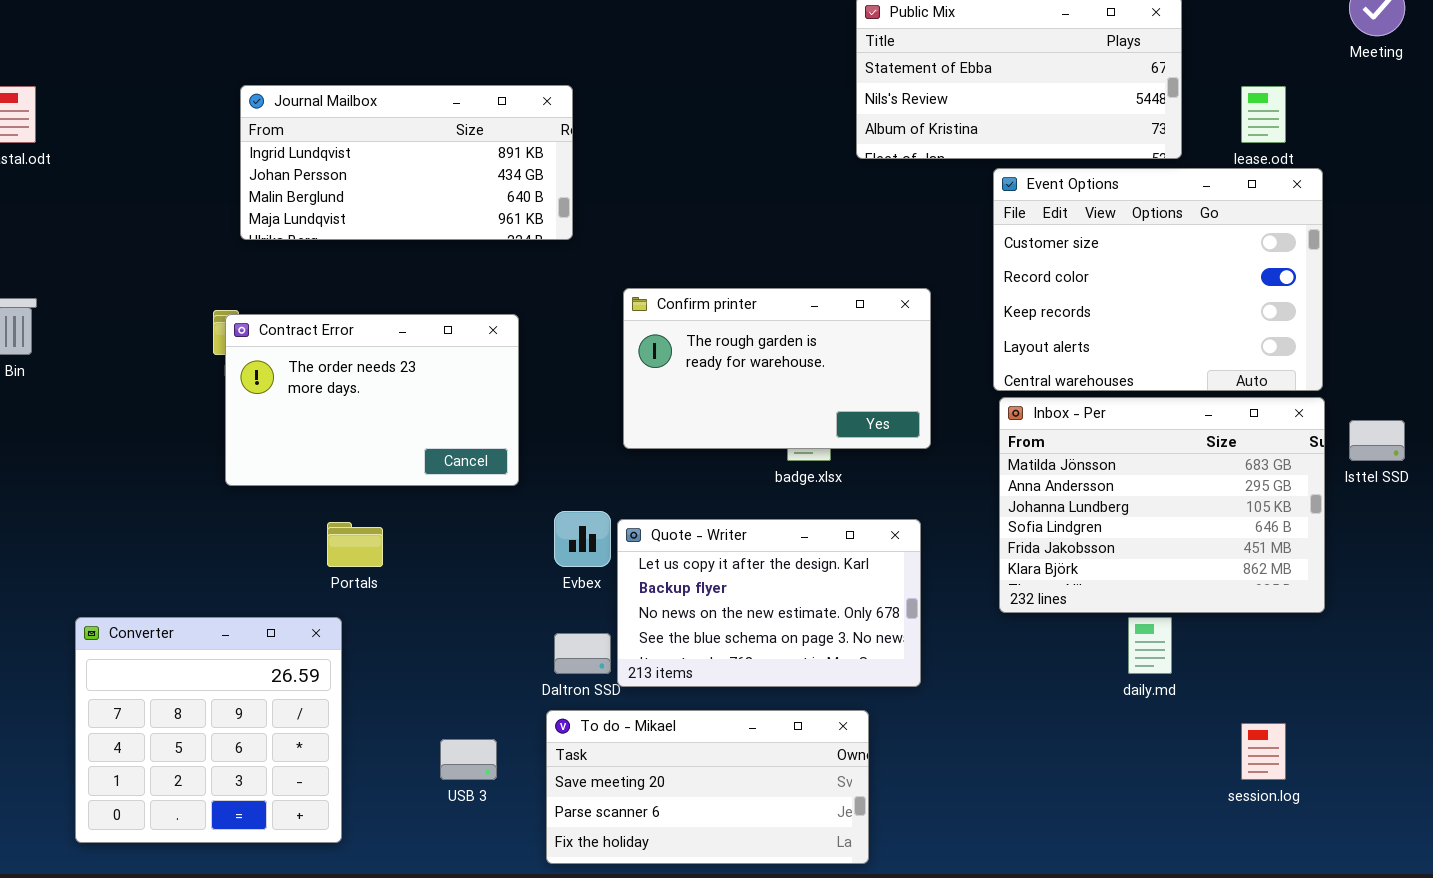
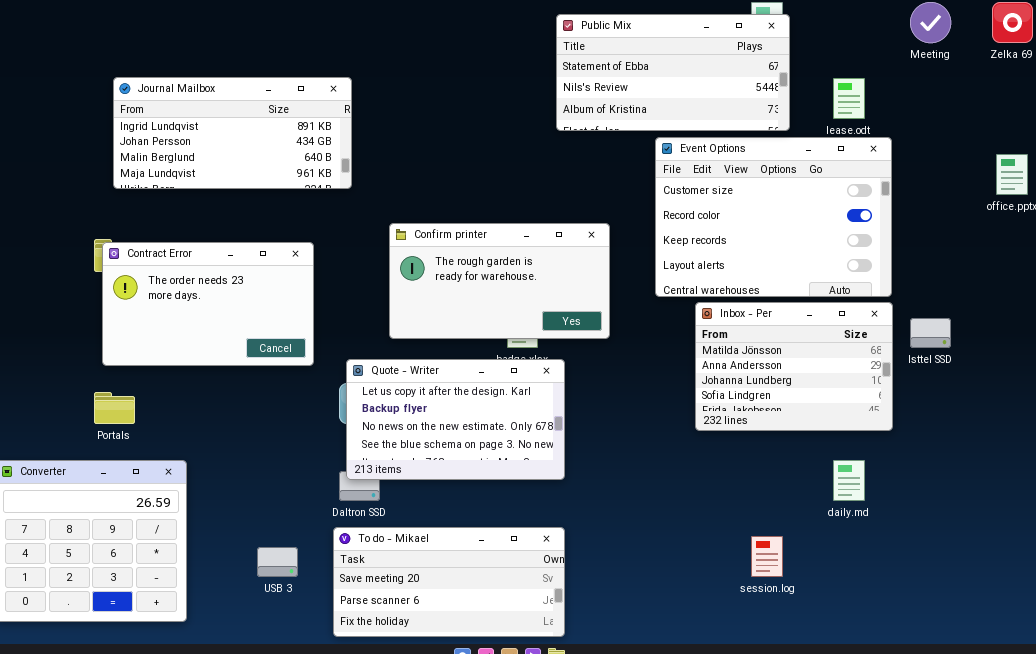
Inbox - Per: [999,397,1325,613] -> [695,302,893,431], resized
Quote - Writer: [617,519,921,687] -> [346,359,565,480], moved
Portals: [327,522,383,567] -> [94,392,135,424], moved
daily.md: [1128,617,1172,674] -> [833,460,865,501], moved
session.log: [1241,723,1286,780] -> [751,536,783,577], moved

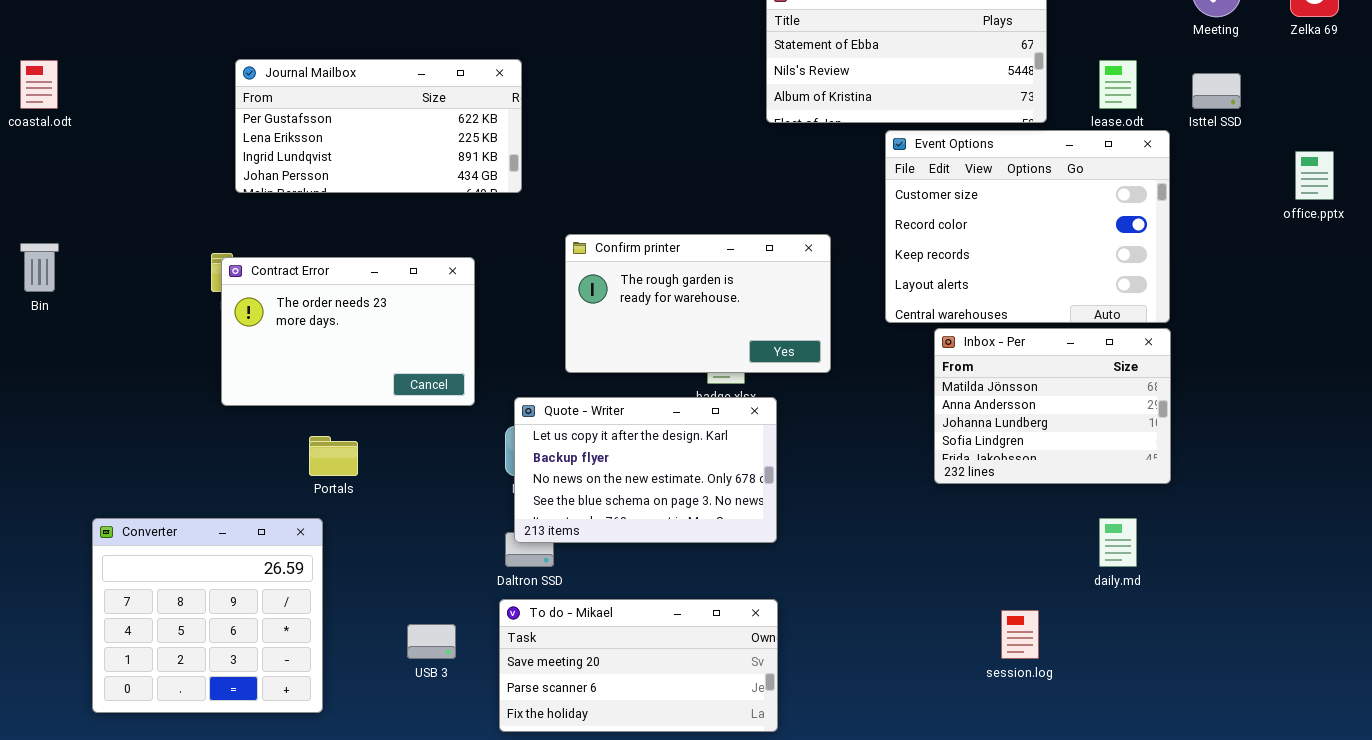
Journal Mailbox: [113,77,352,189] -> [235,59,522,193], scrolled up 2 rows
Isttel SSD: [910,318,951,348] -> [1192,73,1241,109], moved
Portals: [94,392,135,424] -> [309,436,358,476], moved

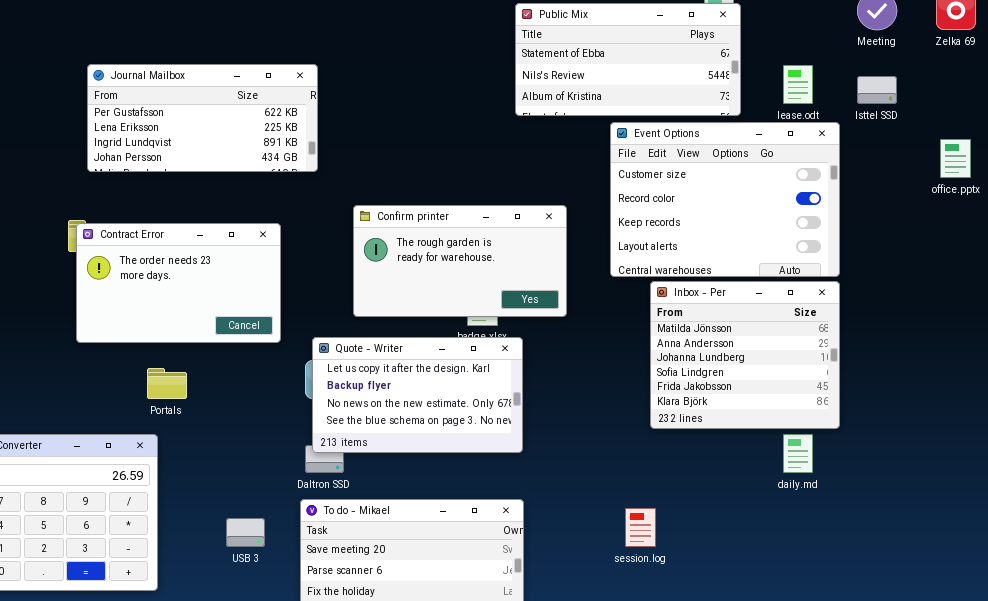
Inbox - Per: [934,328,1171,484] -> [650,281,840,429], resized
session.log: [1001,610,1039,659] -> [625,508,656,547], moved

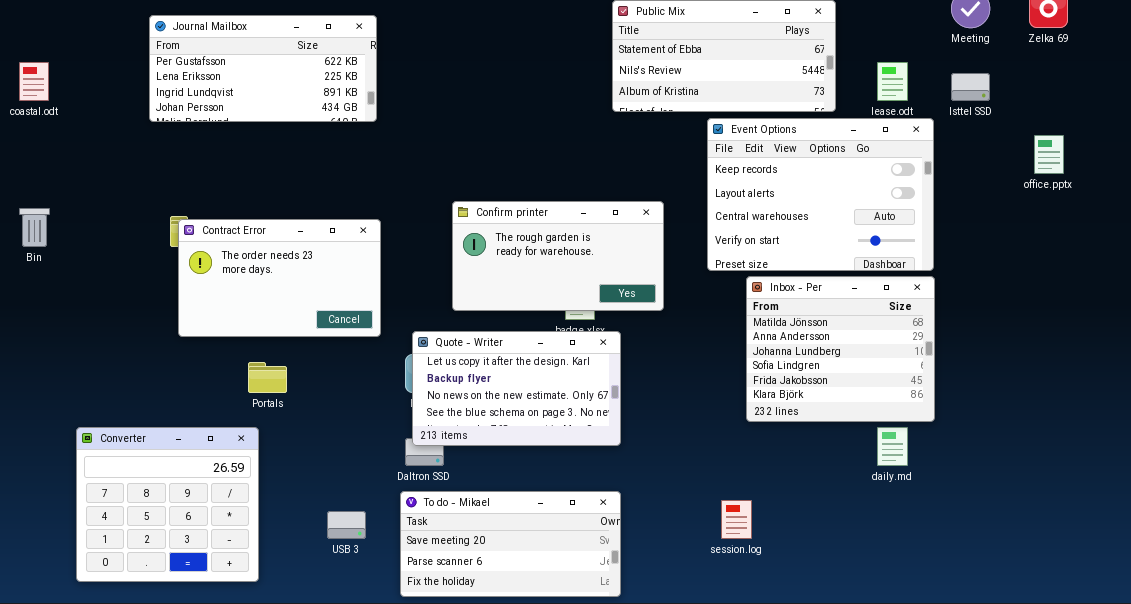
Journal Mailbox: [87,64,318,172] -> [149,15,377,122], moved
Event Options: [610,122,840,277] -> [707,118,934,271], scrolled down 2 rows

